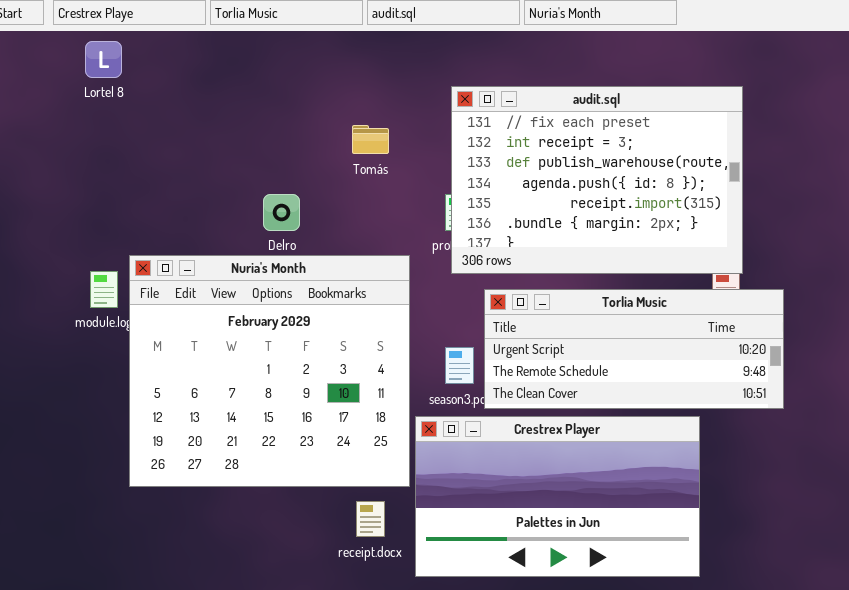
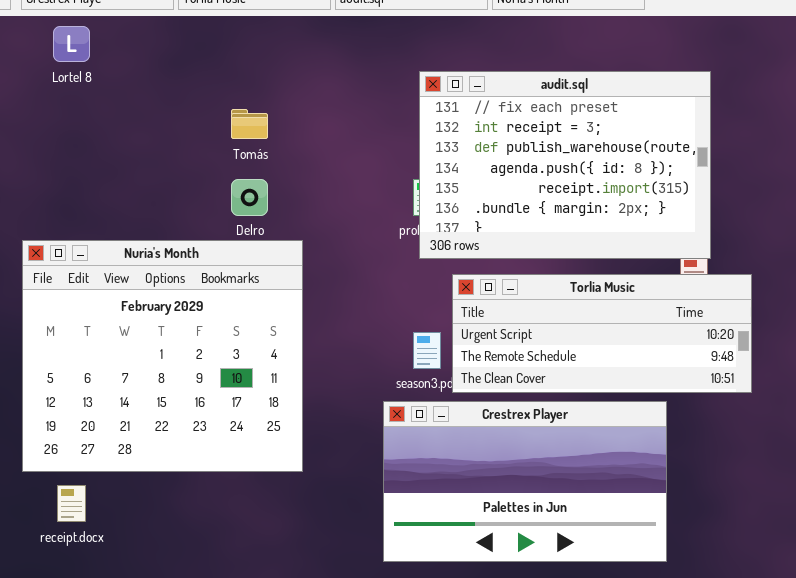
Tomás: [352,125,389,154] -> [231,109,268,139], moved
Nuria's Month: [129,255,410,487] -> [22,240,303,472], moved
receipt.docx: [356,501,385,537] -> [57,485,86,522], moved

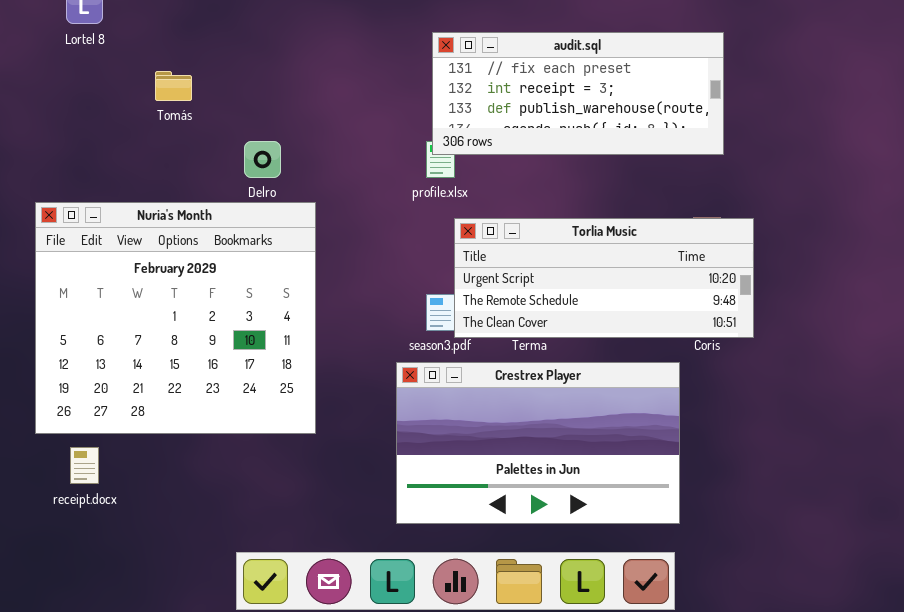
audit.sql: [419,71,711,259] -> [432,32,724,155], resized
Tomás: [231,109,268,139] -> [155,71,192,101], moved
Torlia Music: [452,274,752,393] -> [454,218,754,338], moved

